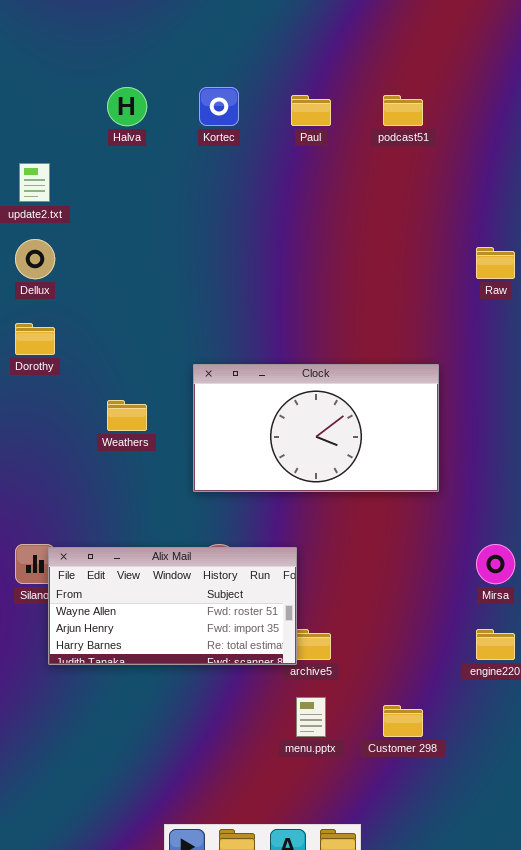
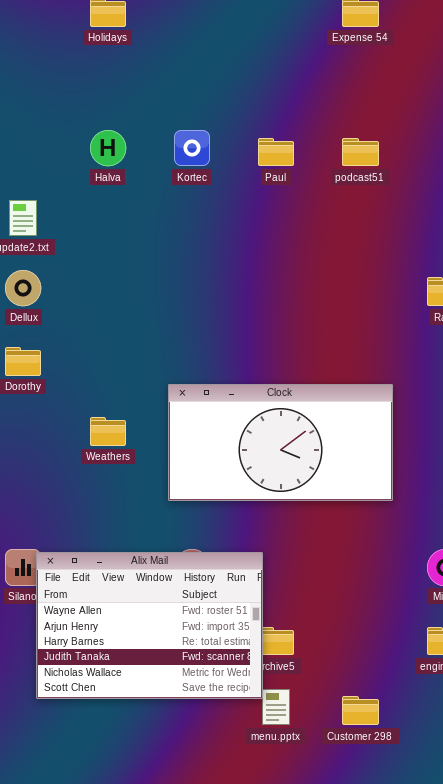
Alix Mail: [48,547,297,665] -> [36,552,263,699], resized

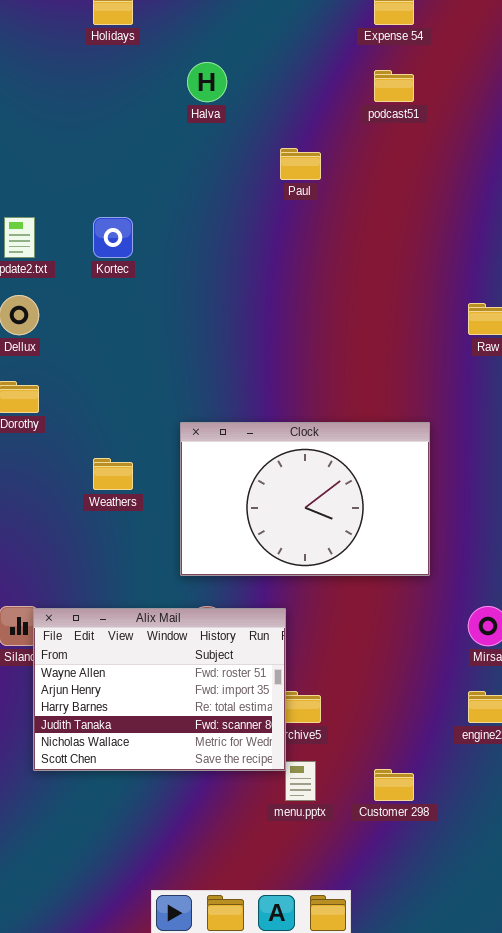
Halva: [90,130,126,166] -> [187,62,227,102], moved
Kortec: [174,130,210,166] -> [93,217,133,258], moved
podcast51: [342,138,379,166] -> [374,70,414,102], moved
Clock: [168,384,393,501] -> [180,422,430,576], resized

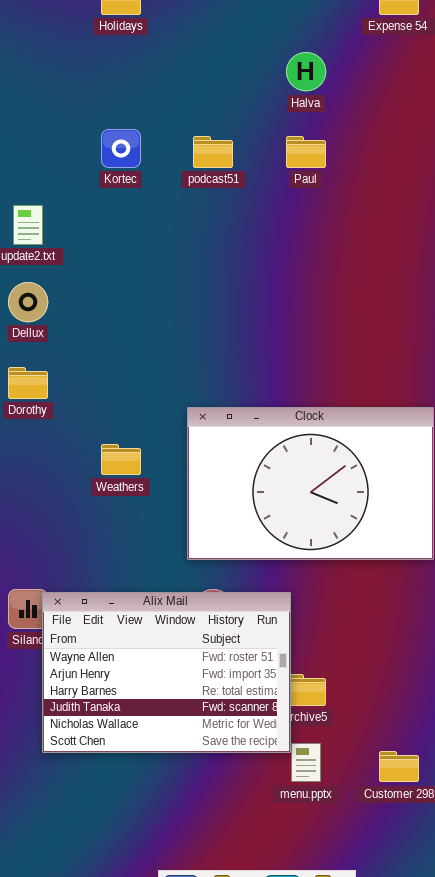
Halva: [187,62,227,102] -> [286,52,326,91], moved
podcast51: [374,70,414,102] -> [193,136,233,168], moved
Kortec: [93,217,133,258] -> [101,129,141,168], moved

